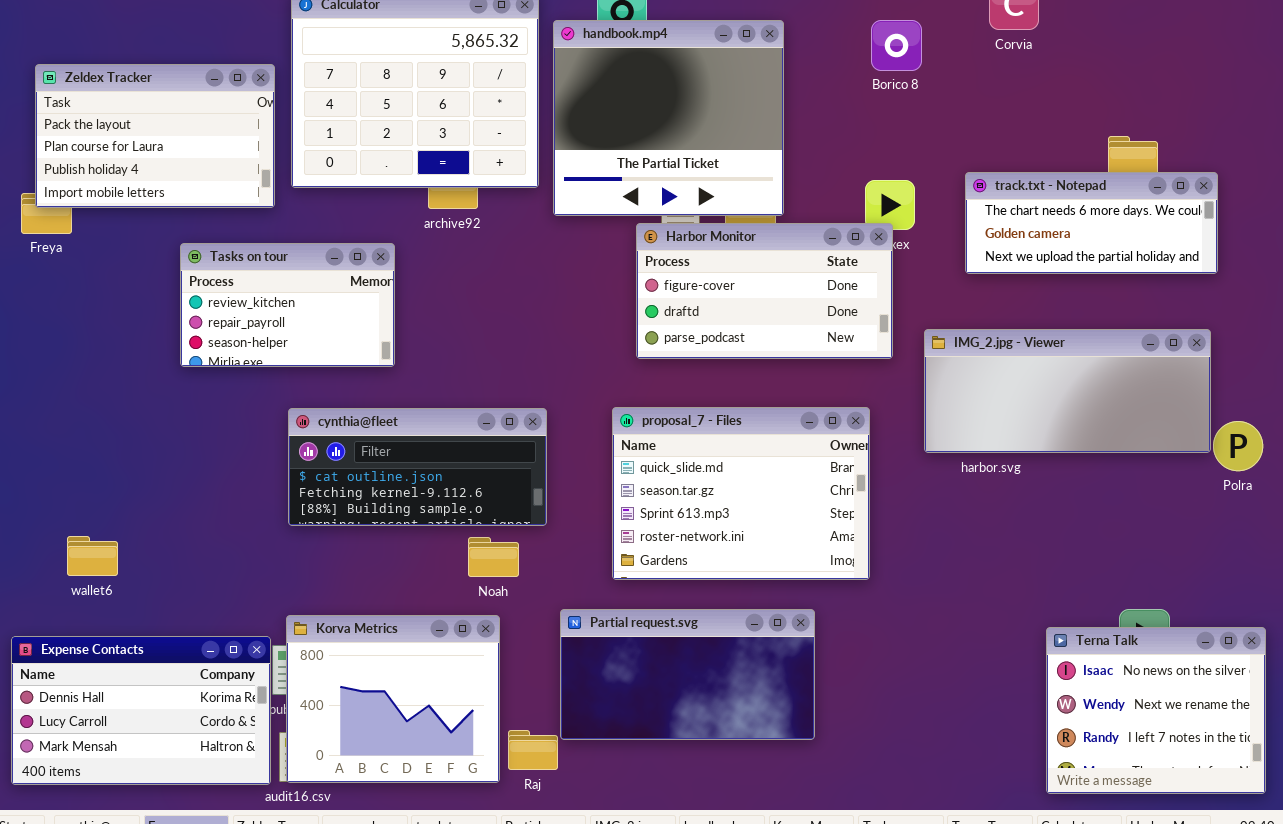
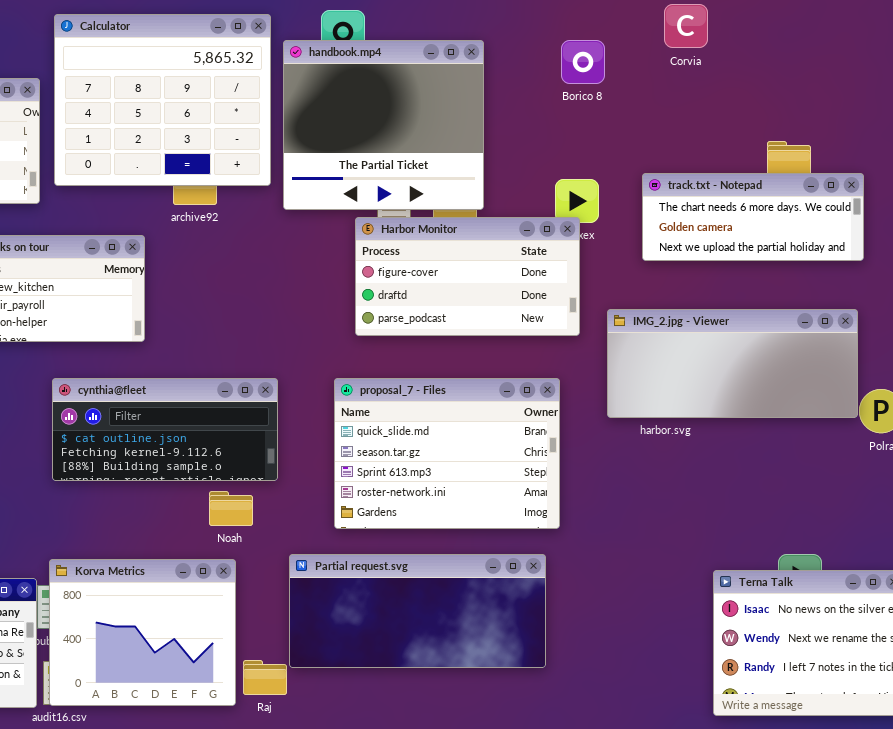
Partial request.svg: [560,609,815,740] -> [289,554,546,668], resized

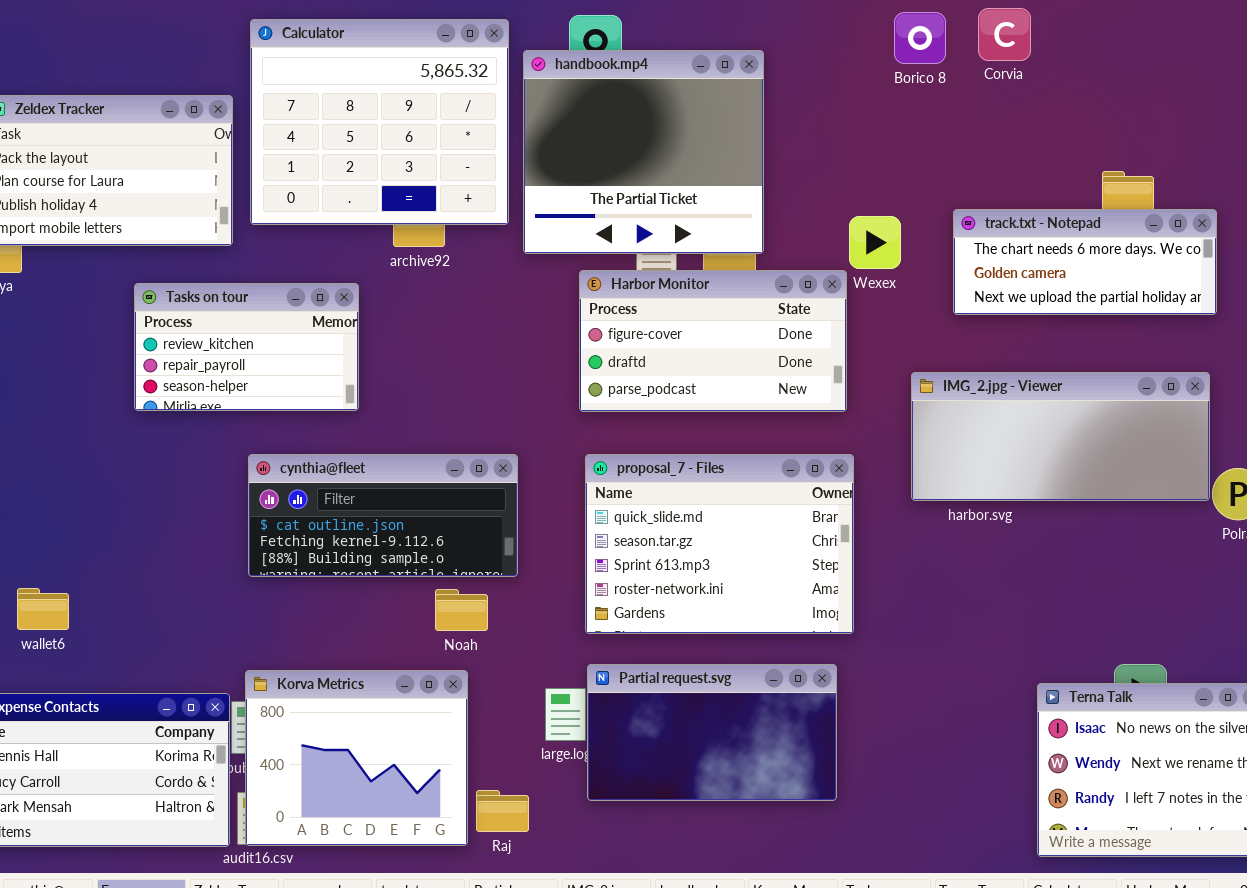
Borico 8: [561,40,605,84] -> [894,12,946,64], moved
Harbor Monitor: [355,217,580,336] -> [579,270,847,412], moved
Partial request.svg: [289,554,546,668] -> [587,664,837,801], resized

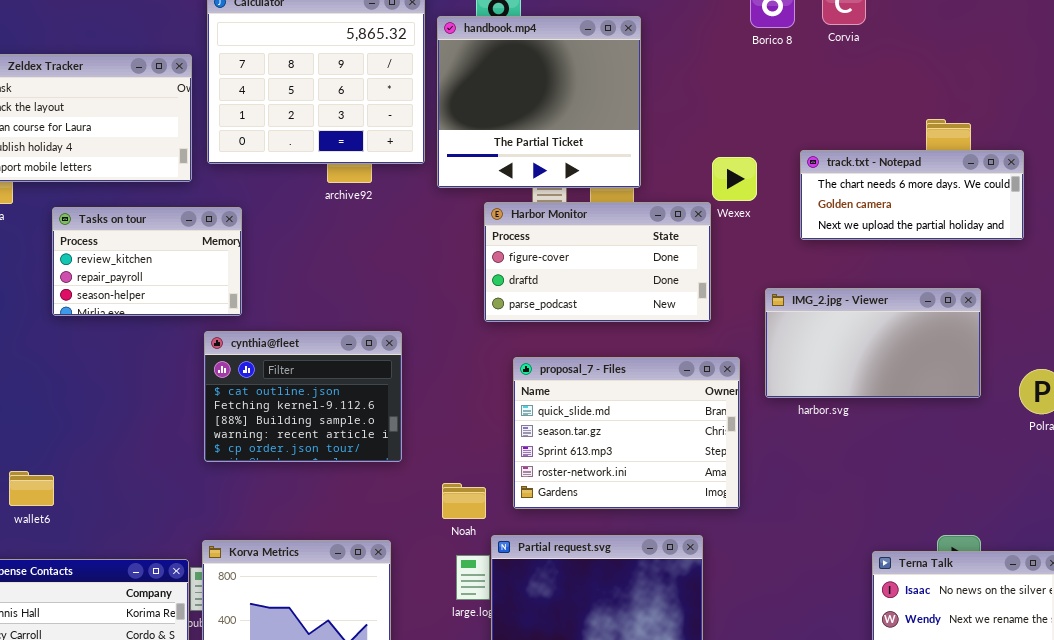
Tasks on tour: [134,283,359,411] -> [52,207,242,316], moved
IMG_2.jpg - Viewer: [911,372,1210,501] -> [765,288,981,398], resized
proposal_7 - Files: [585,454,854,634] -> [513,357,740,509], moved
cynthia@fleet: [248,454,518,577] -> [204,331,402,462], resized
Noah: [435,589,488,631] -> [442,483,486,519], moved

